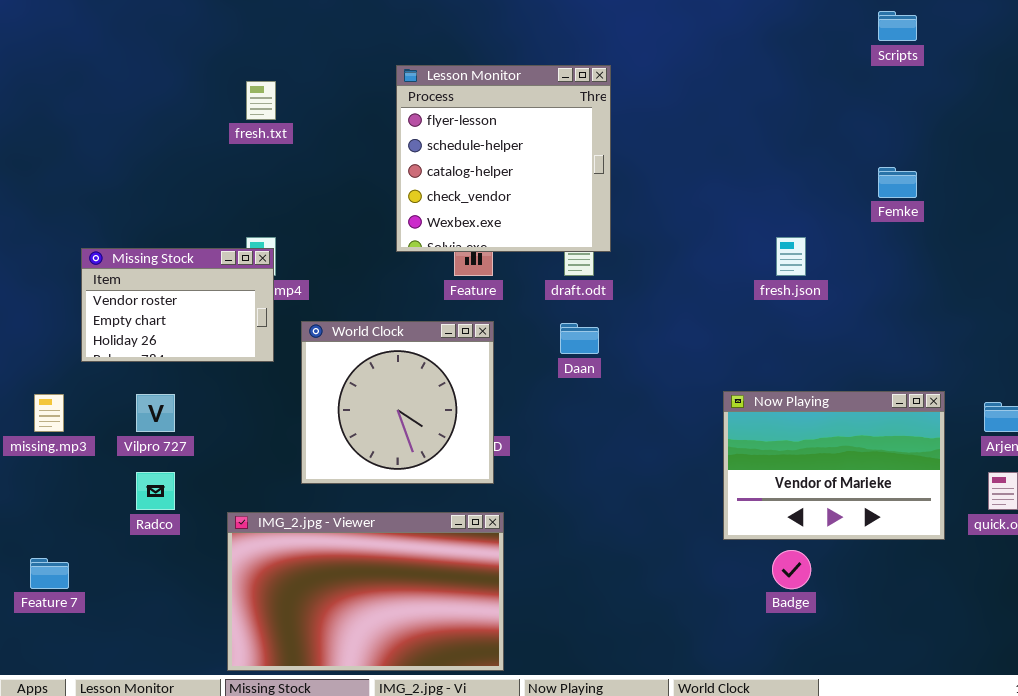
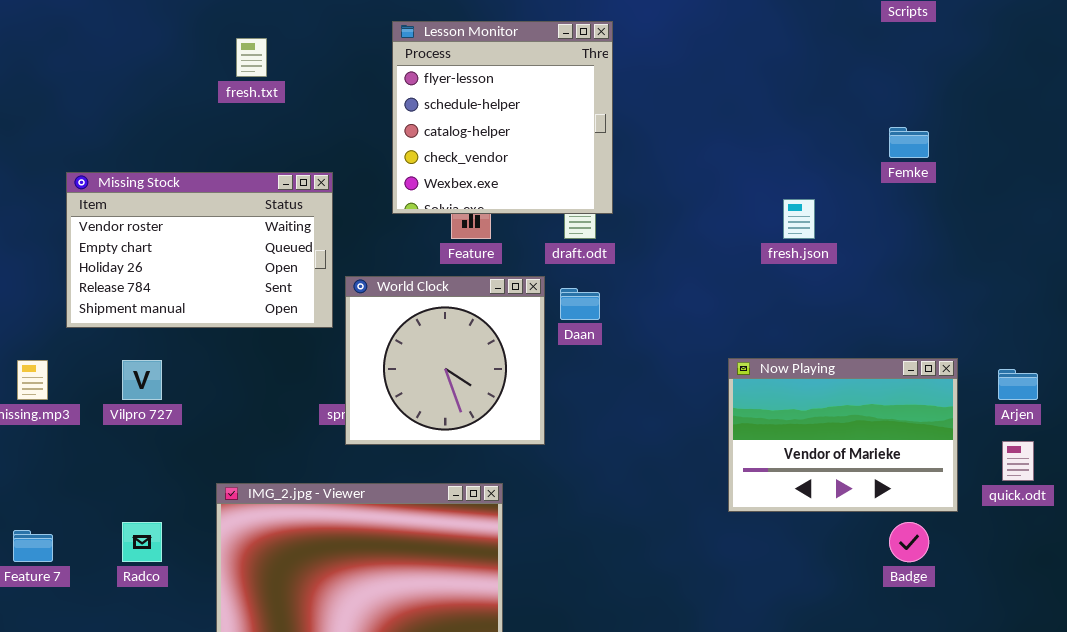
Missing Stock: [81,248,274,362] -> [66,172,333,328], resized
World Clock: [301,321,494,484] -> [345,276,545,445], moved
Radco: [136,472,175,510] -> [122,522,162,562], moved
Badge: [772,550,811,589] -> [889,522,929,562], moved

